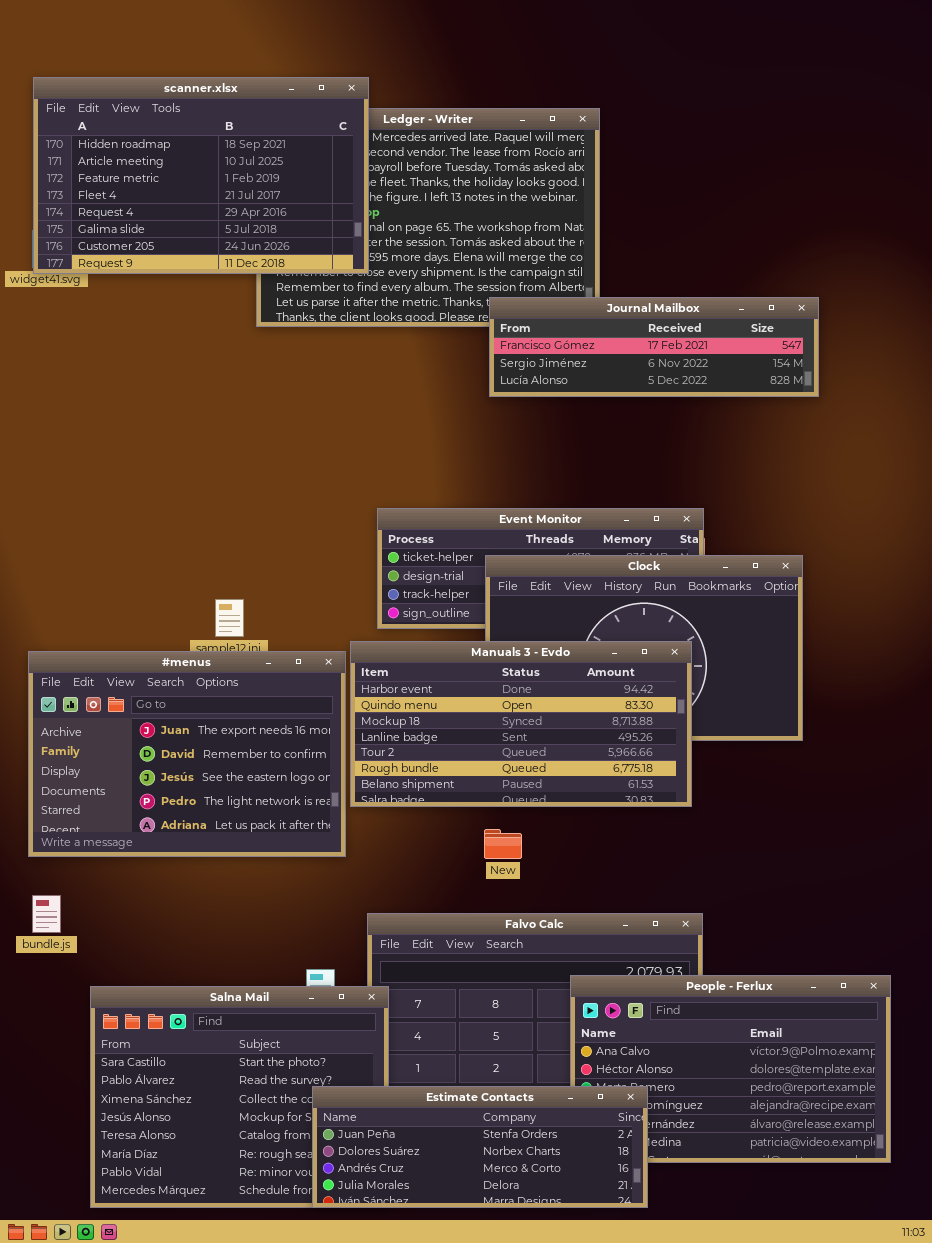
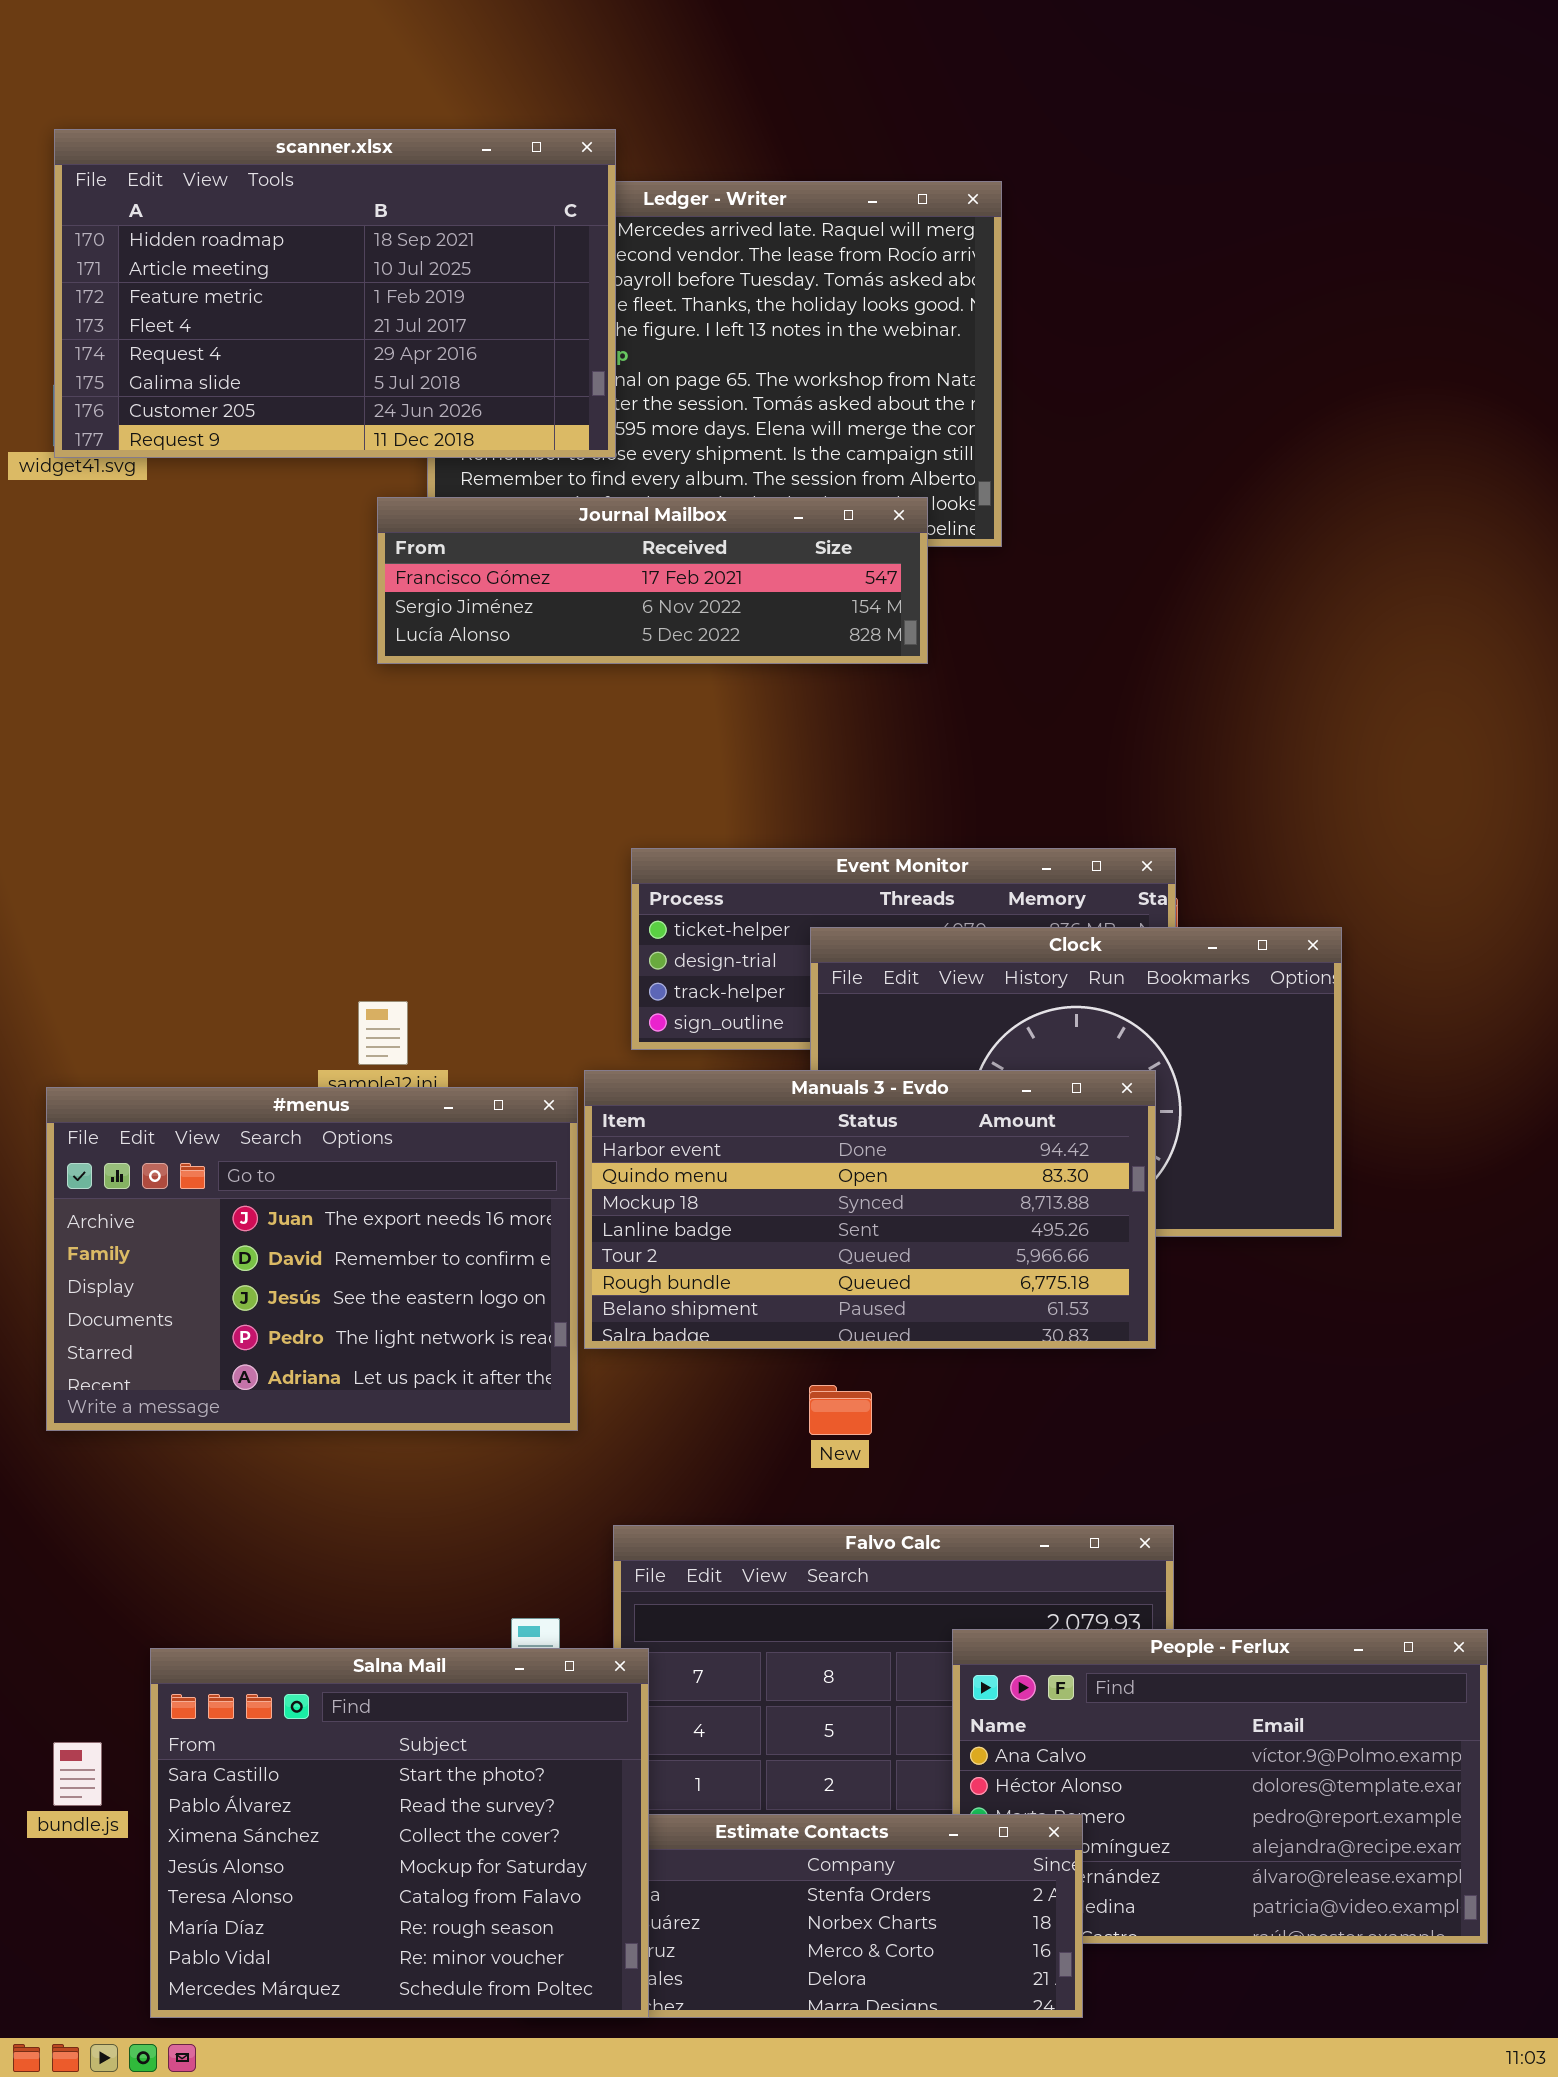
Journal Mailbox: [489,297,819,397] -> [377,497,928,664], moved
bundle.js: [32,895,61,933] -> [53,1742,102,1806], moved
Salna Mail: [90,986,389,1208] -> [150,1648,649,2018], raised

